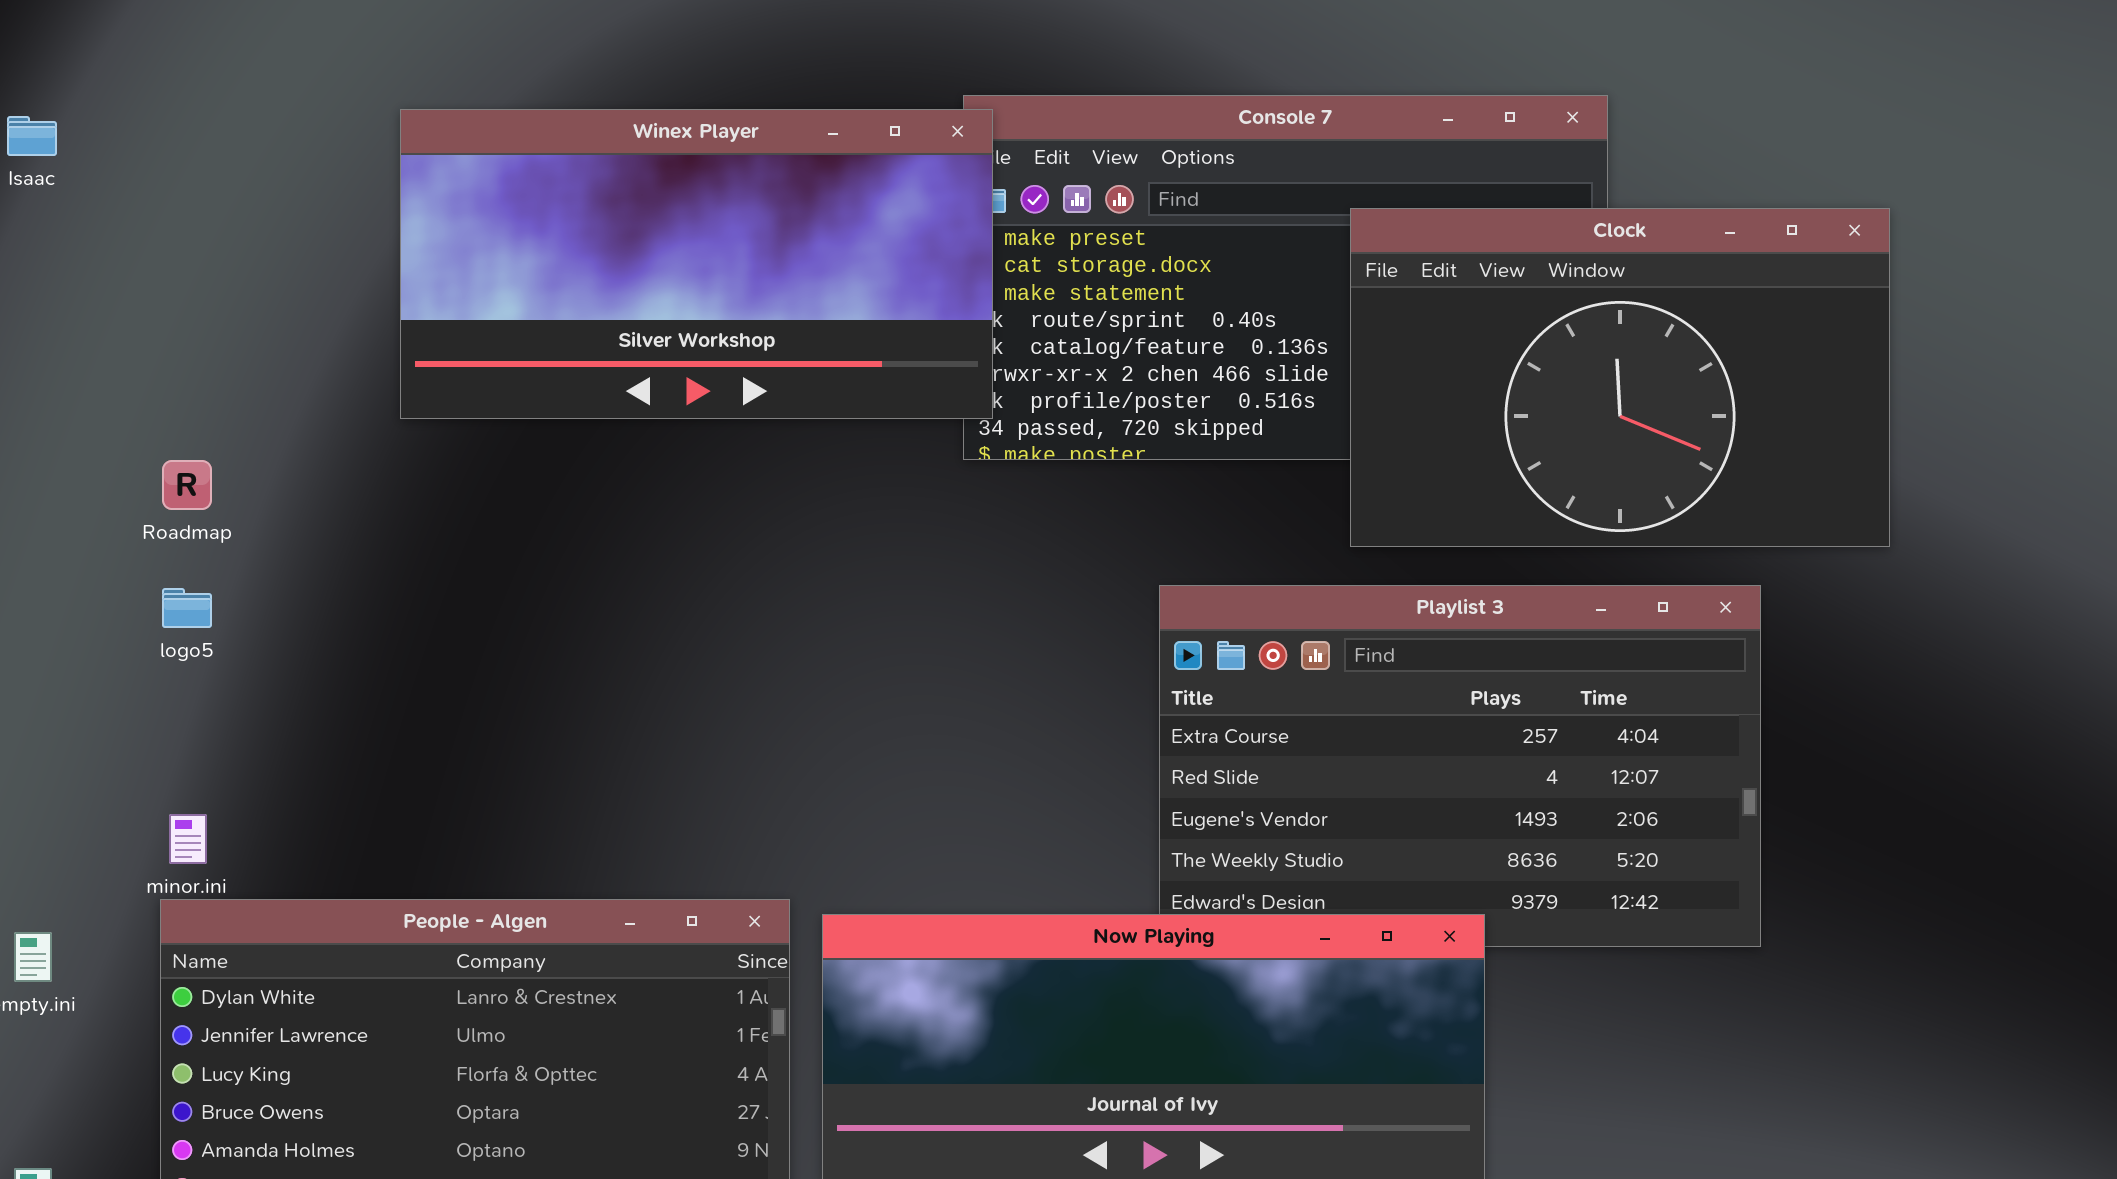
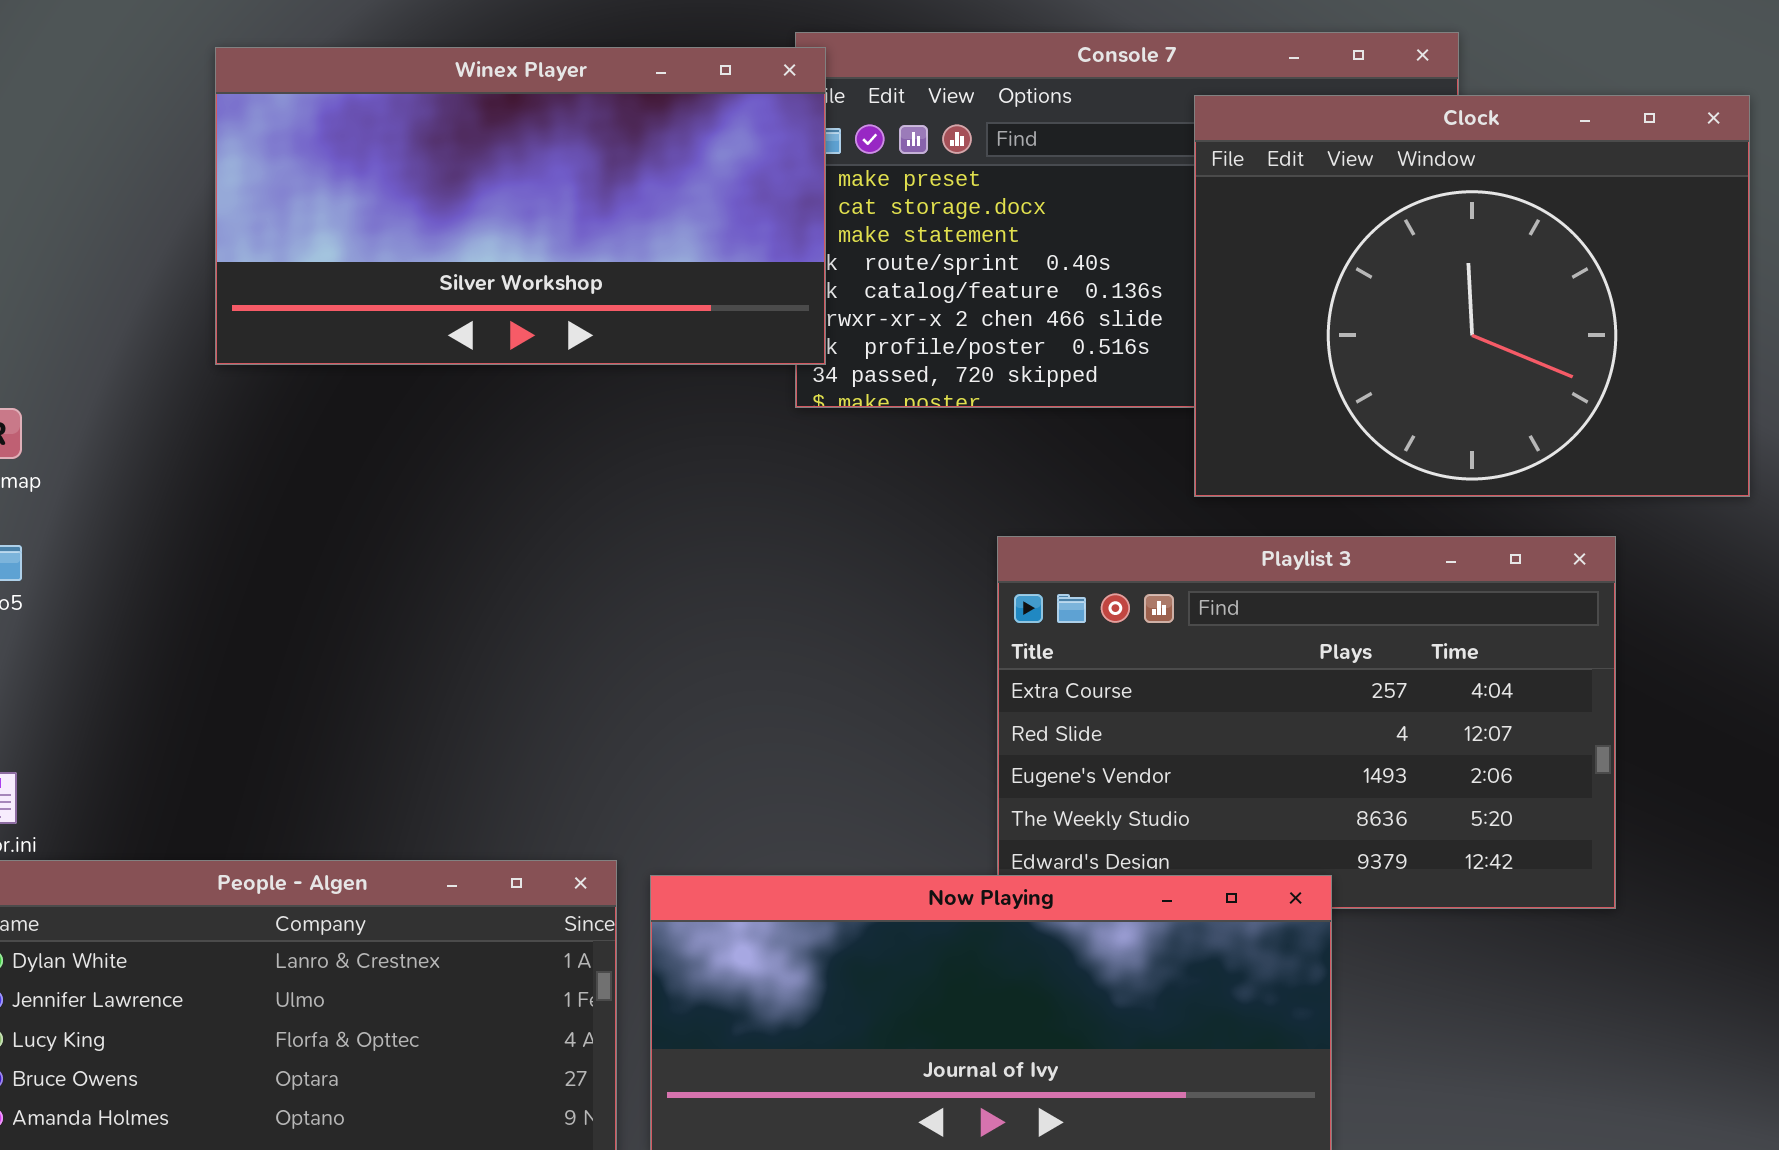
Clock: [1350,208,1890,547] -> [1194,95,1750,497], resized

